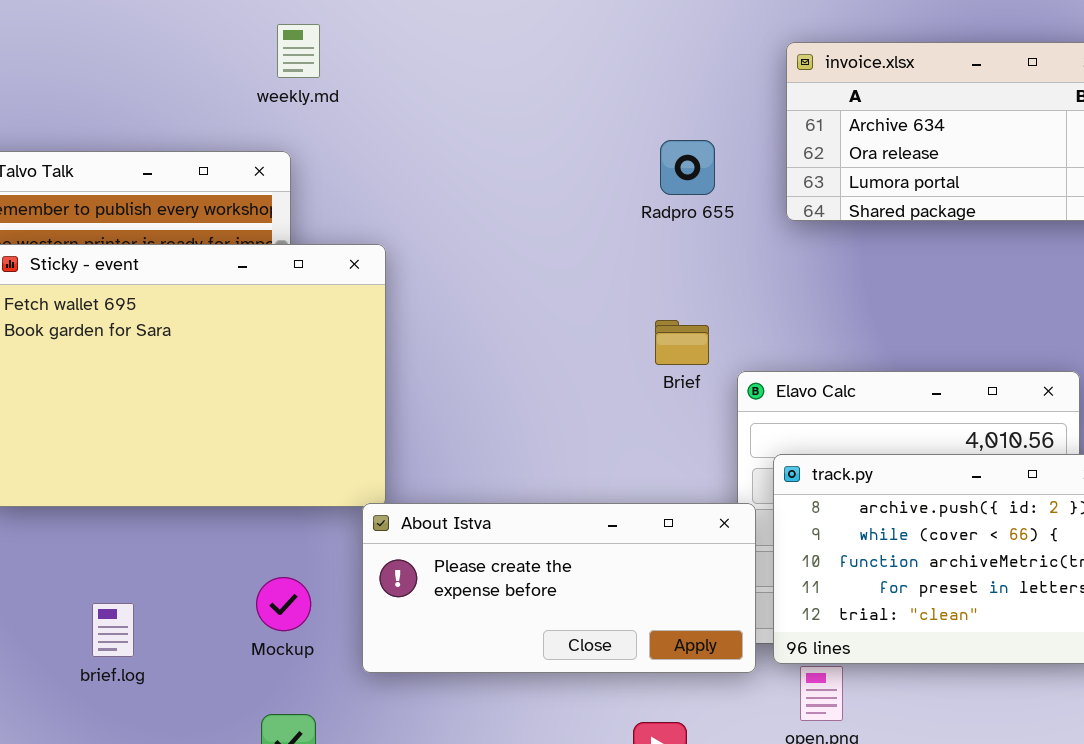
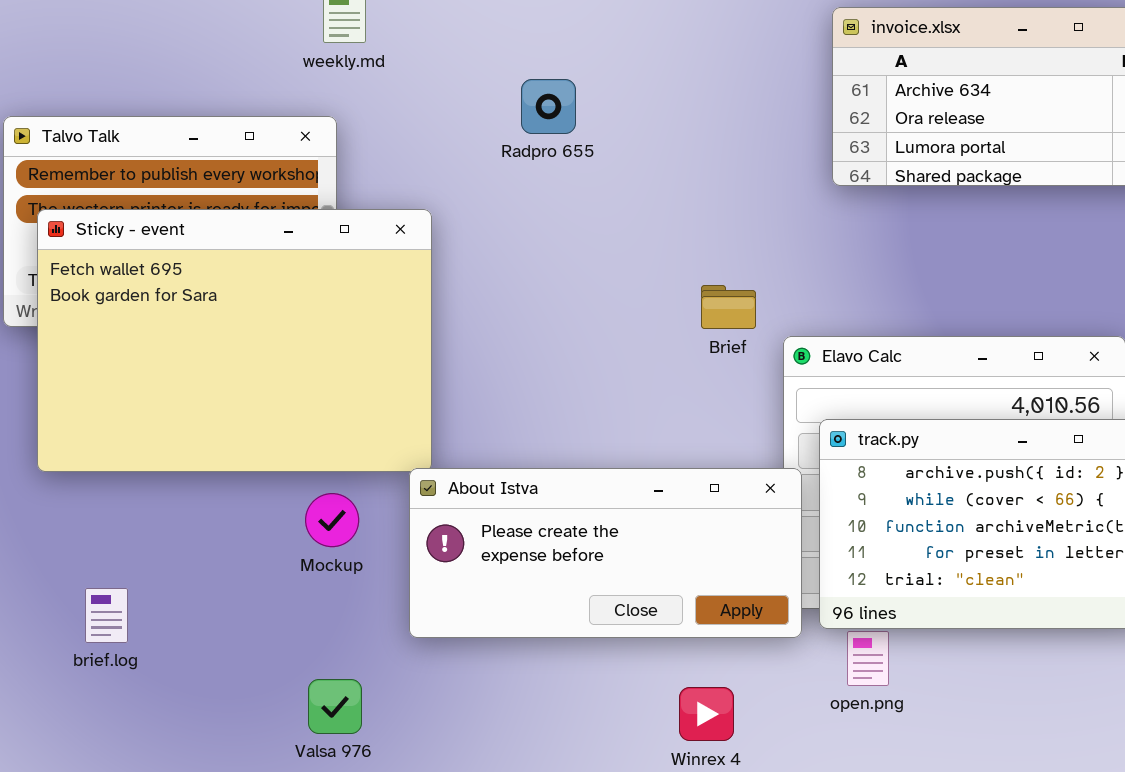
Radpro 655: [660,140,715,195] -> [521,79,576,134], moved
Mockup: [256,577,311,631] -> [305,493,359,547], moved
brief.log: [92,603,134,657] -> [85,588,128,643], moved

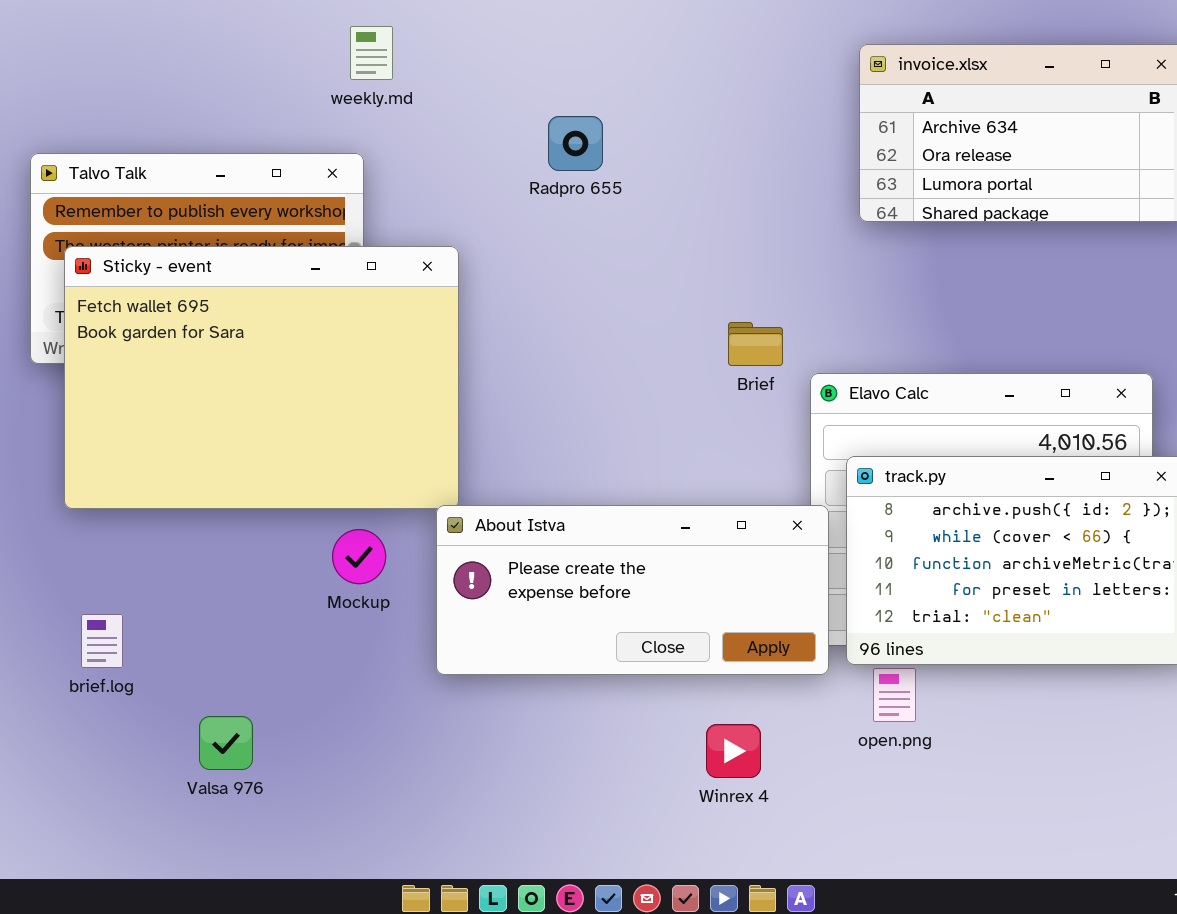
brief.log: [85,588,128,643] -> [81,614,123,668], moved
Valsa 976: [308,679,362,734] -> [199,716,253,770], moved

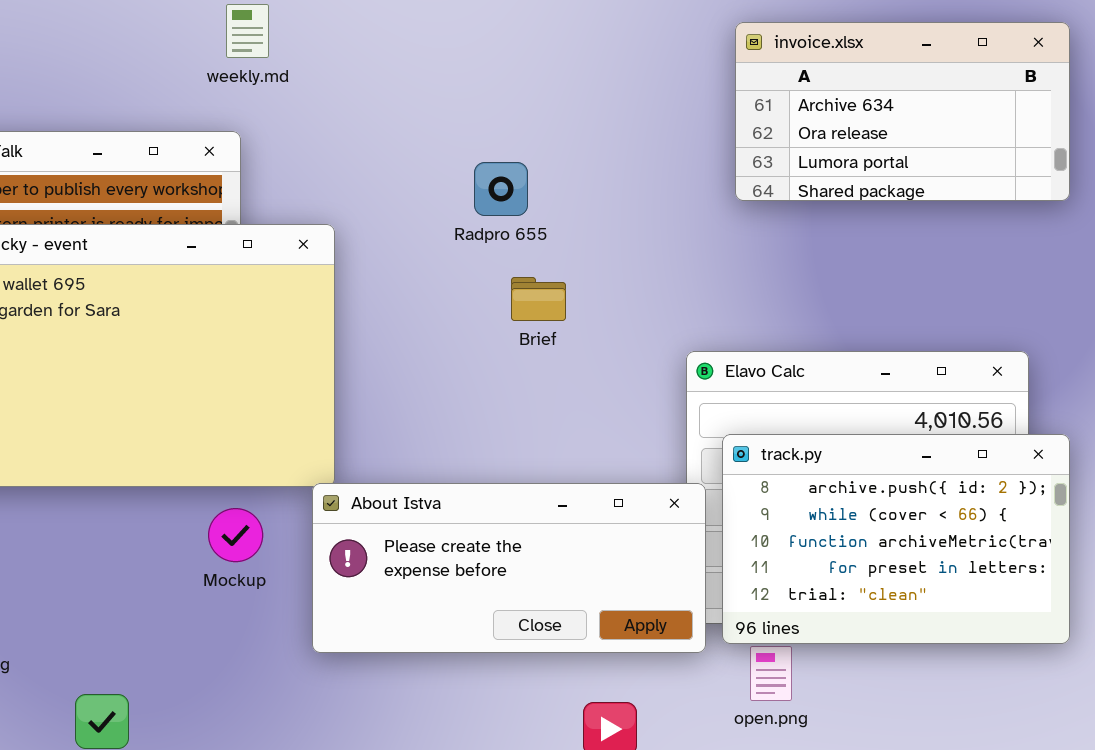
Radpro 655: [548,116,603,171] -> [474,162,528,216], moved
Brief: [728,322,783,366] -> [511,277,566,321], moved

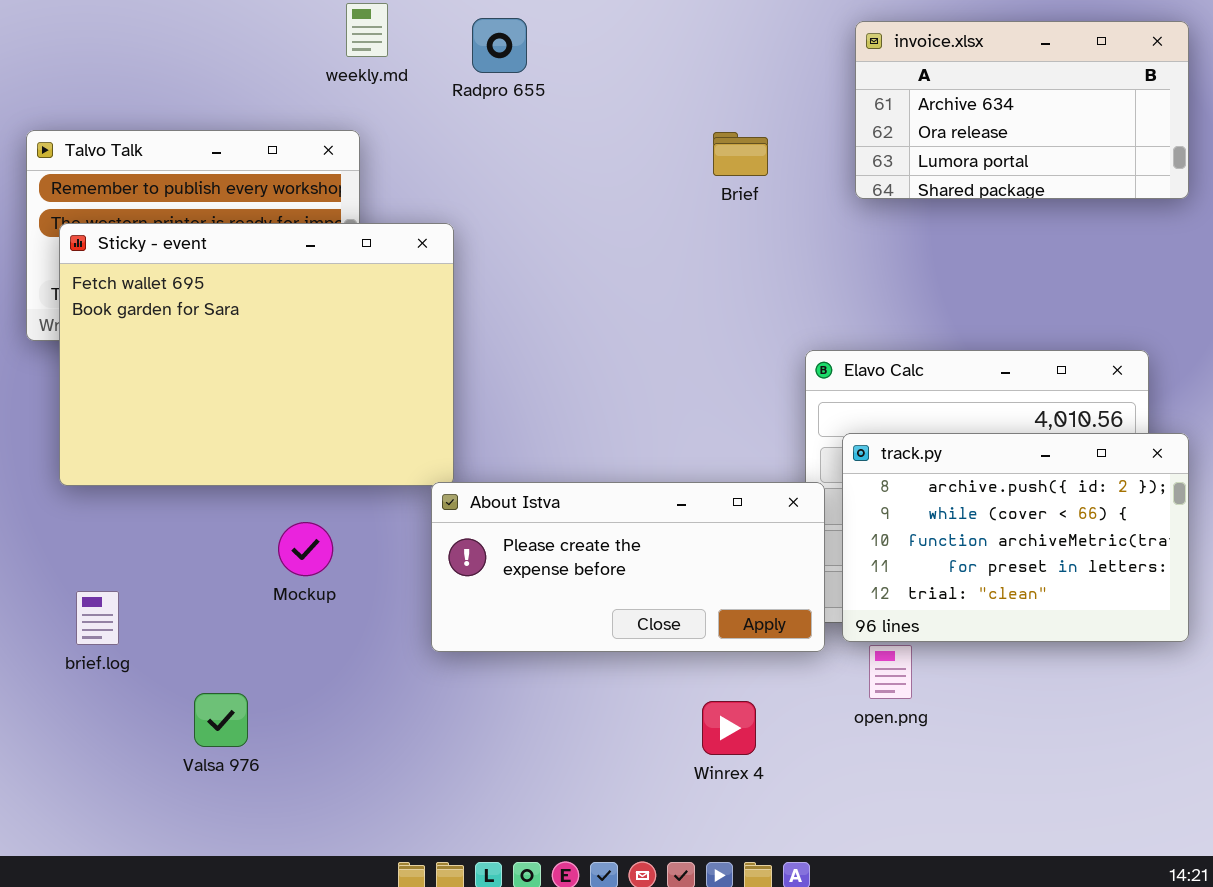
Radpro 655: [474,162,528,216] -> [472,18,527,73], moved
Brief: [511,277,566,321] -> [713,132,768,176], moved
Mockup: [208,508,263,562] -> [278,522,333,576], moved

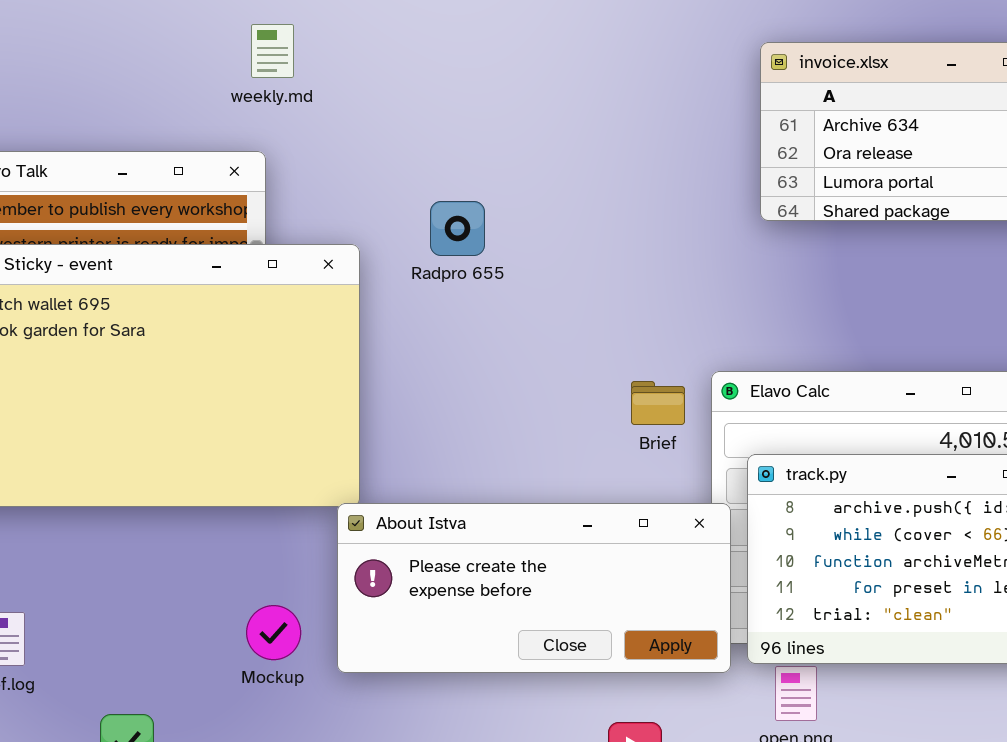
Radpro 655: [472,18,527,73] -> [430,201,485,256], moved
Brief: [713,132,768,176] -> [631,381,685,425], moved
Mockup: [278,522,333,576] -> [246,605,301,660], moved

